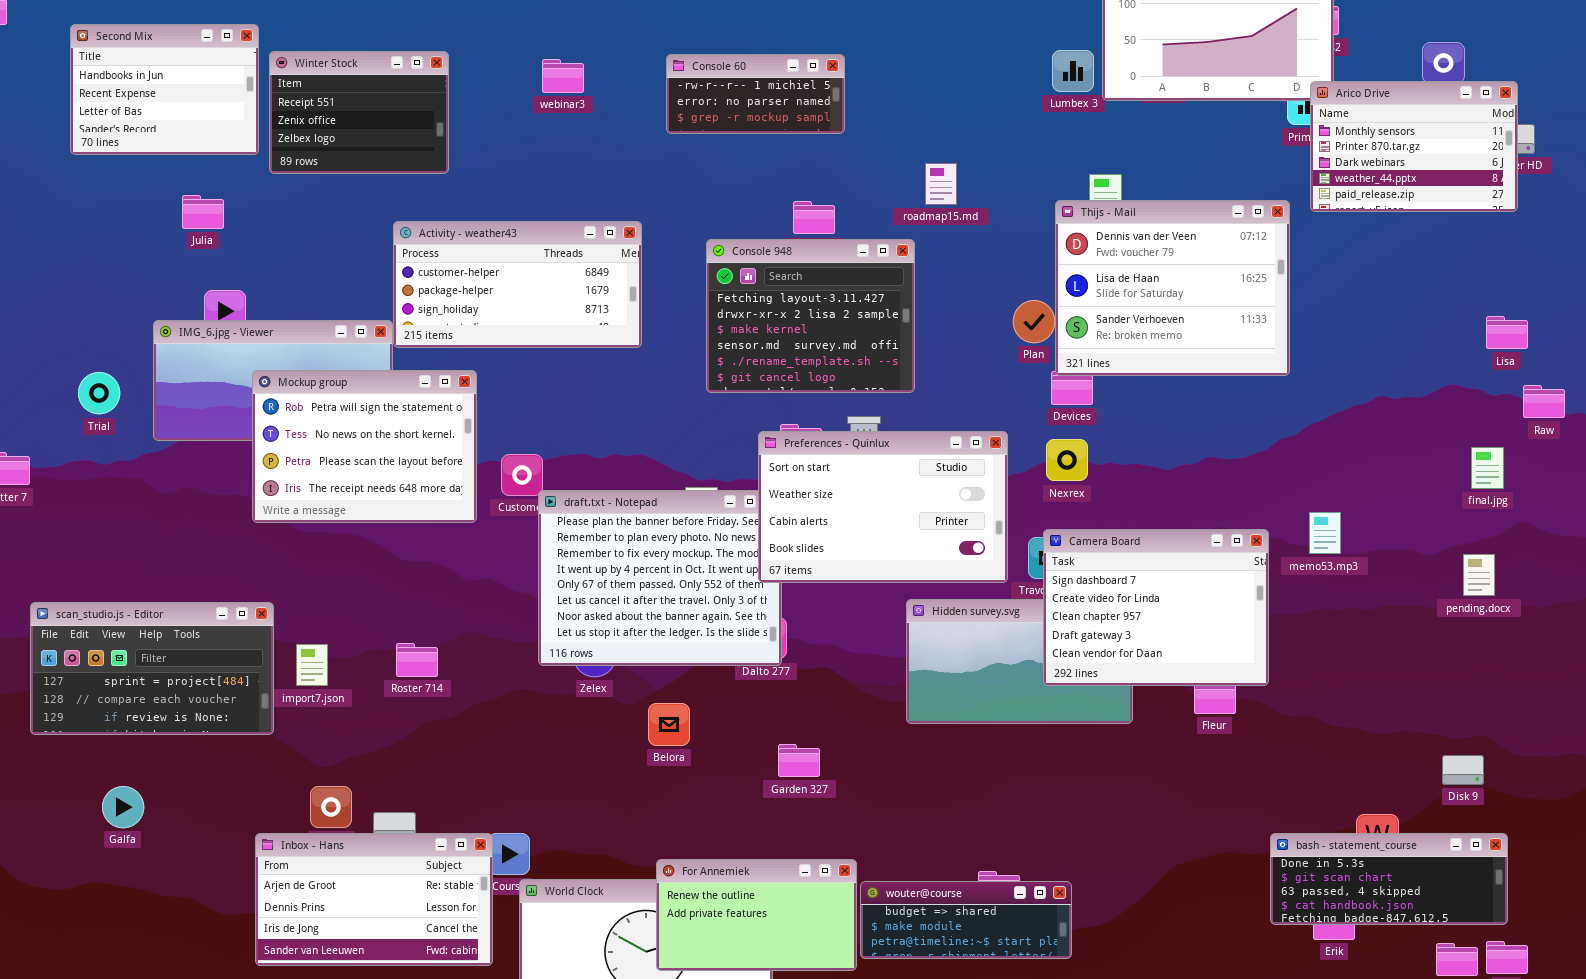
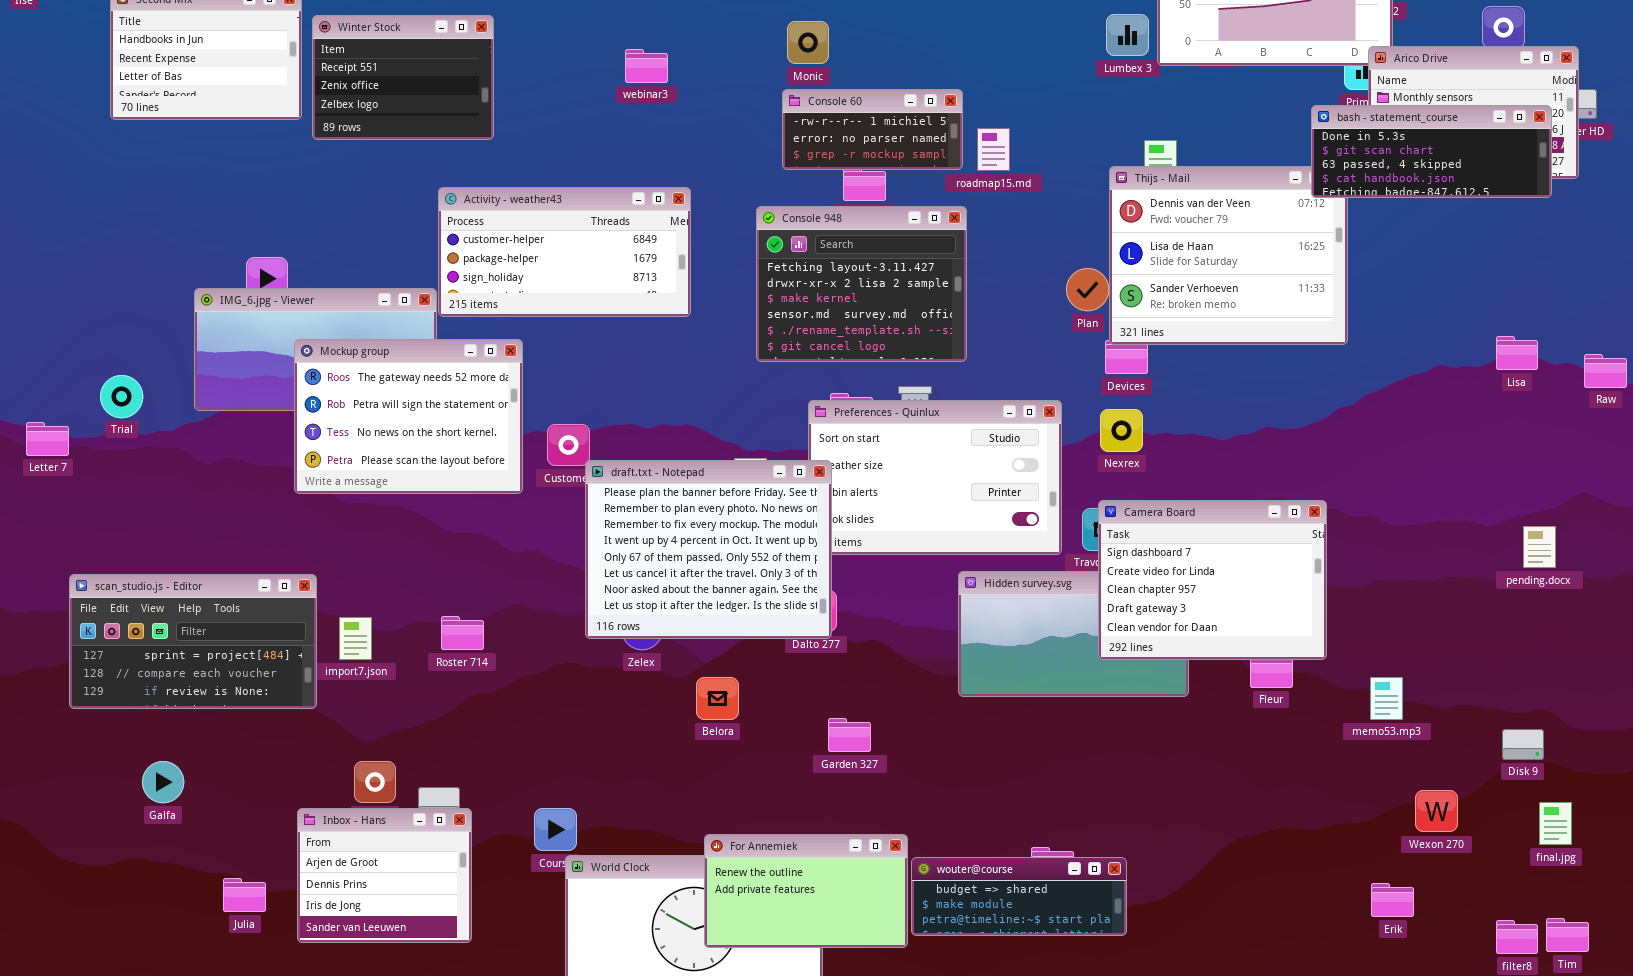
Console 60: [666,54,845,134] -> [782,89,963,170], moved
webinar3: [542,59,584,93] -> [625,49,668,83], moved
Julia: [182,195,224,229] -> [223,878,266,912], moved
Lisa: [1486,316,1528,349] -> [1496,336,1538,370], moved
Mockup group: [252,370,477,523] -> [294,339,523,494], scrolled up 1 row
Trial: [78,372,120,414] -> [100,375,143,418], moved
final.jpg: [1471,447,1504,489] -> [1539,802,1572,845], moved
draft.txt - Notepad: [538,490,782,666] -> [585,460,832,639], raised
memo53.mp3: [1309,512,1341,554] -> [1370,677,1403,720], moved
Inbox - Hans: [255,833,493,966] -> [297,808,472,943], resized
bash - statement_course: [1270,833,1508,925] -> [1311,105,1552,198], moved

